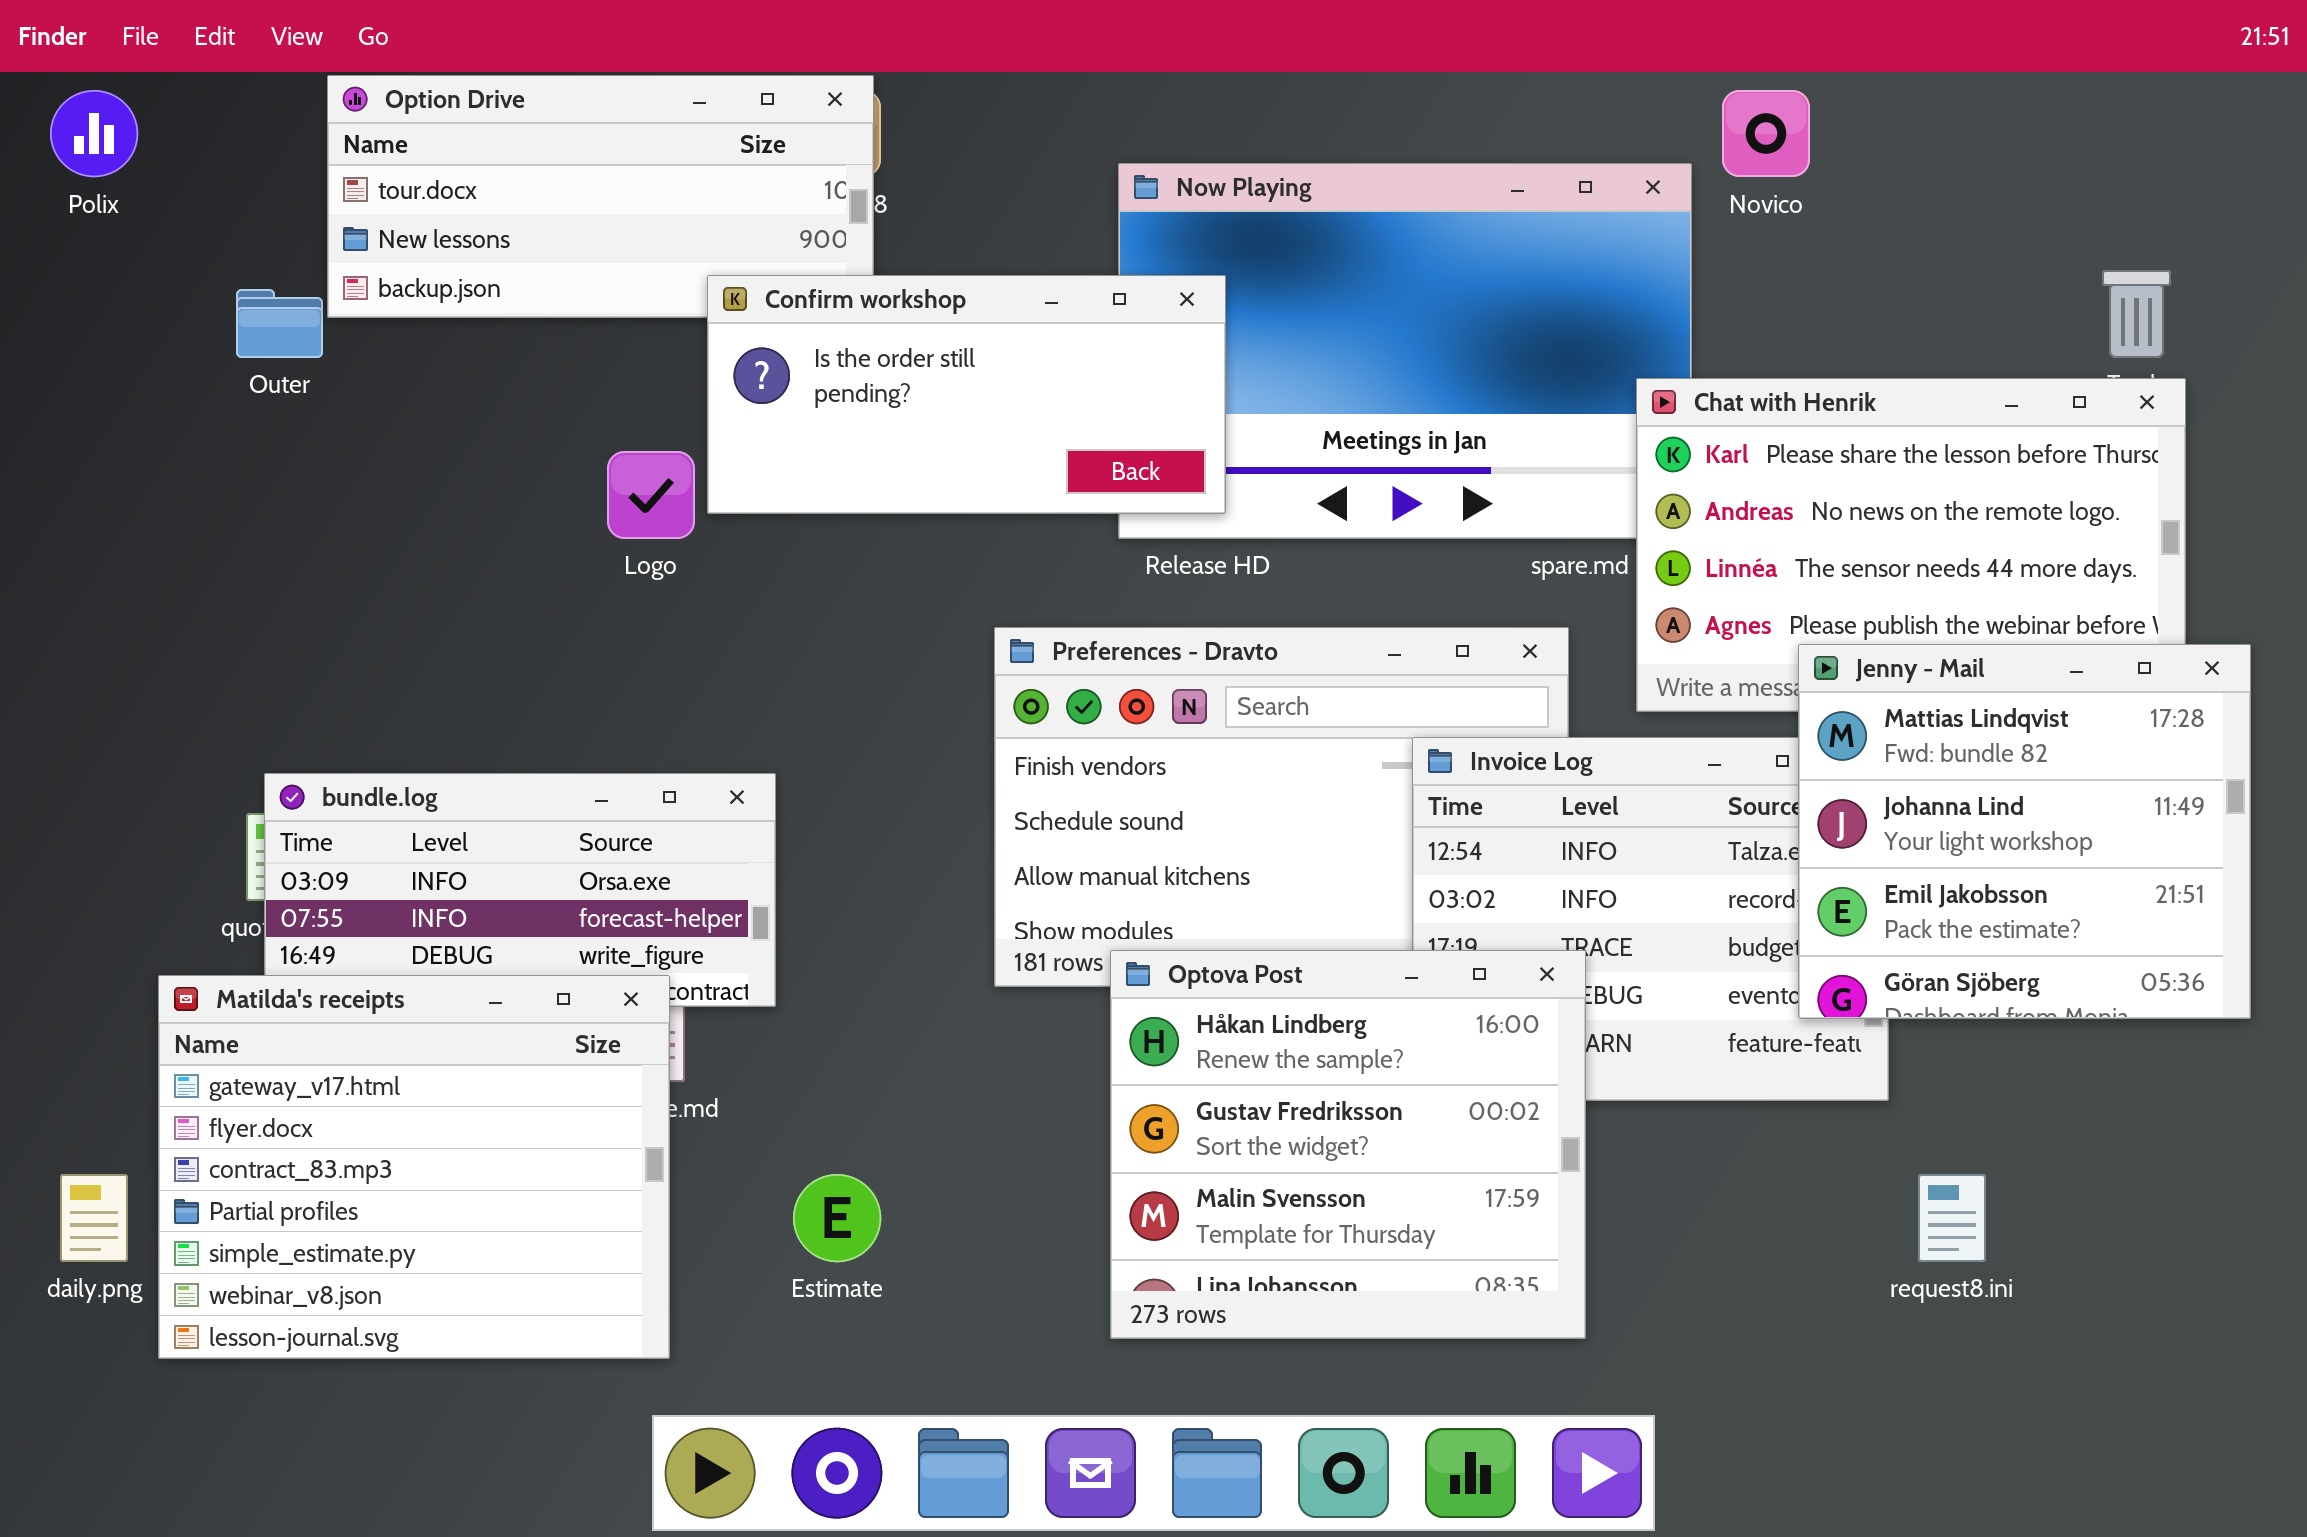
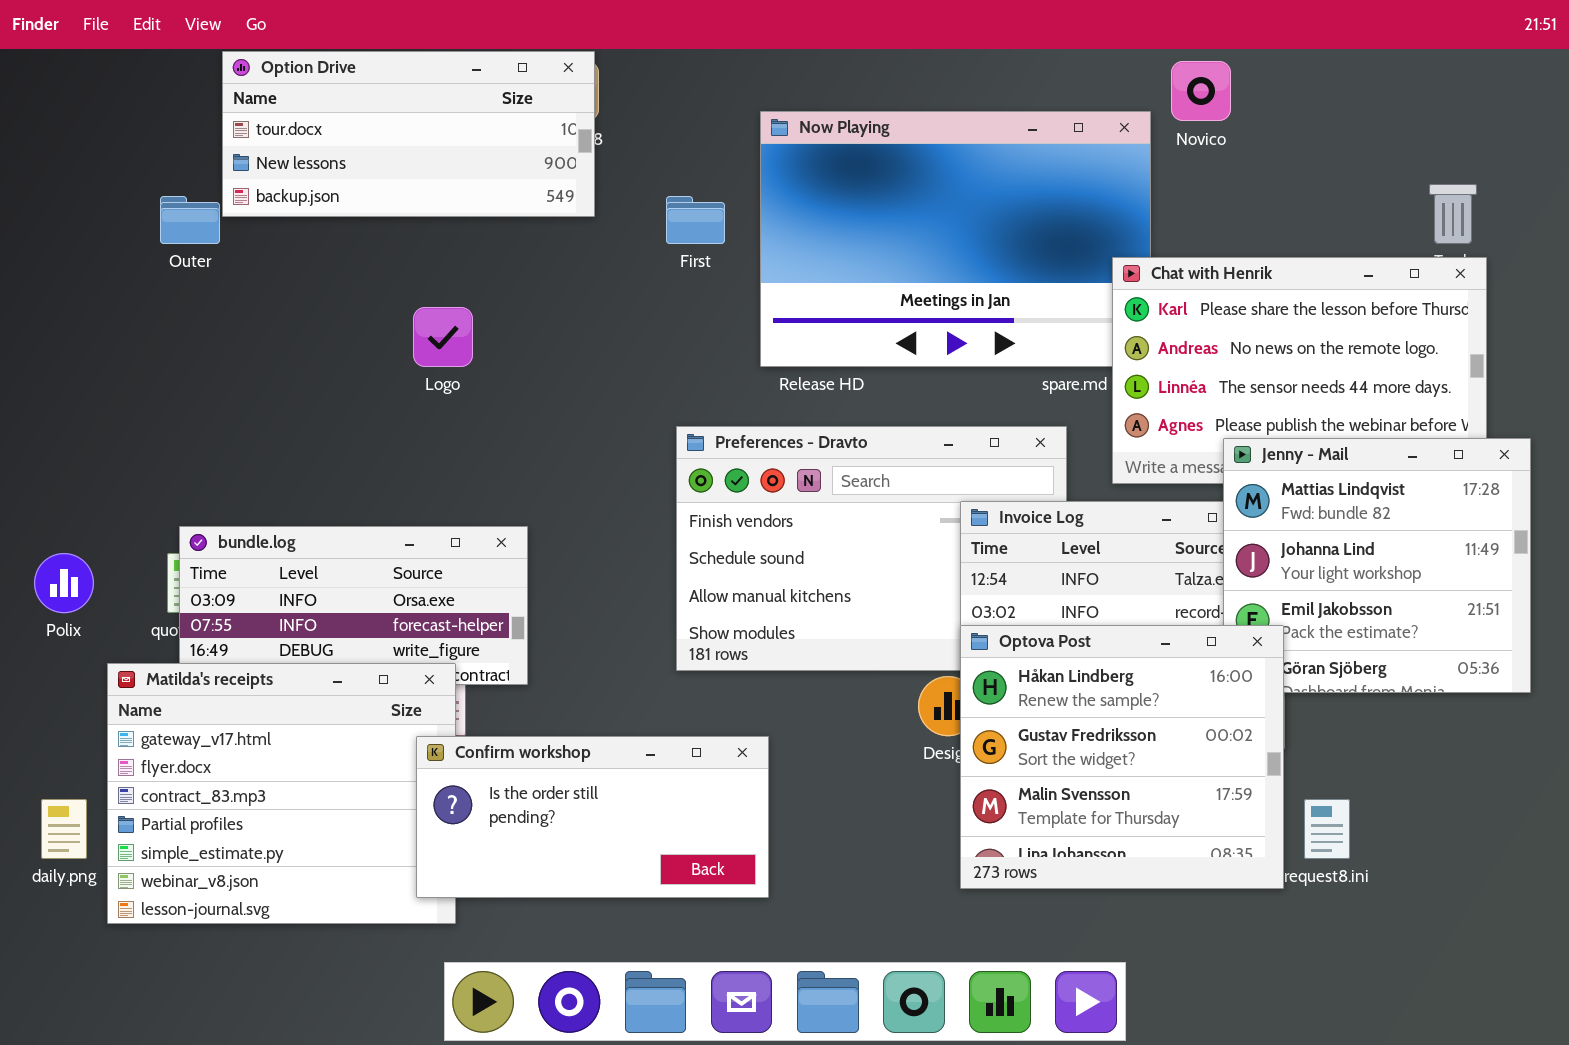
Polix: [50,90,138,177] -> [34,553,94,613], moved
Confirm workshop: [707,275,1226,514] -> [416,736,769,898], moved
Optova Post: [1110,950,1586,1339] -> [960,625,1284,889], moved

